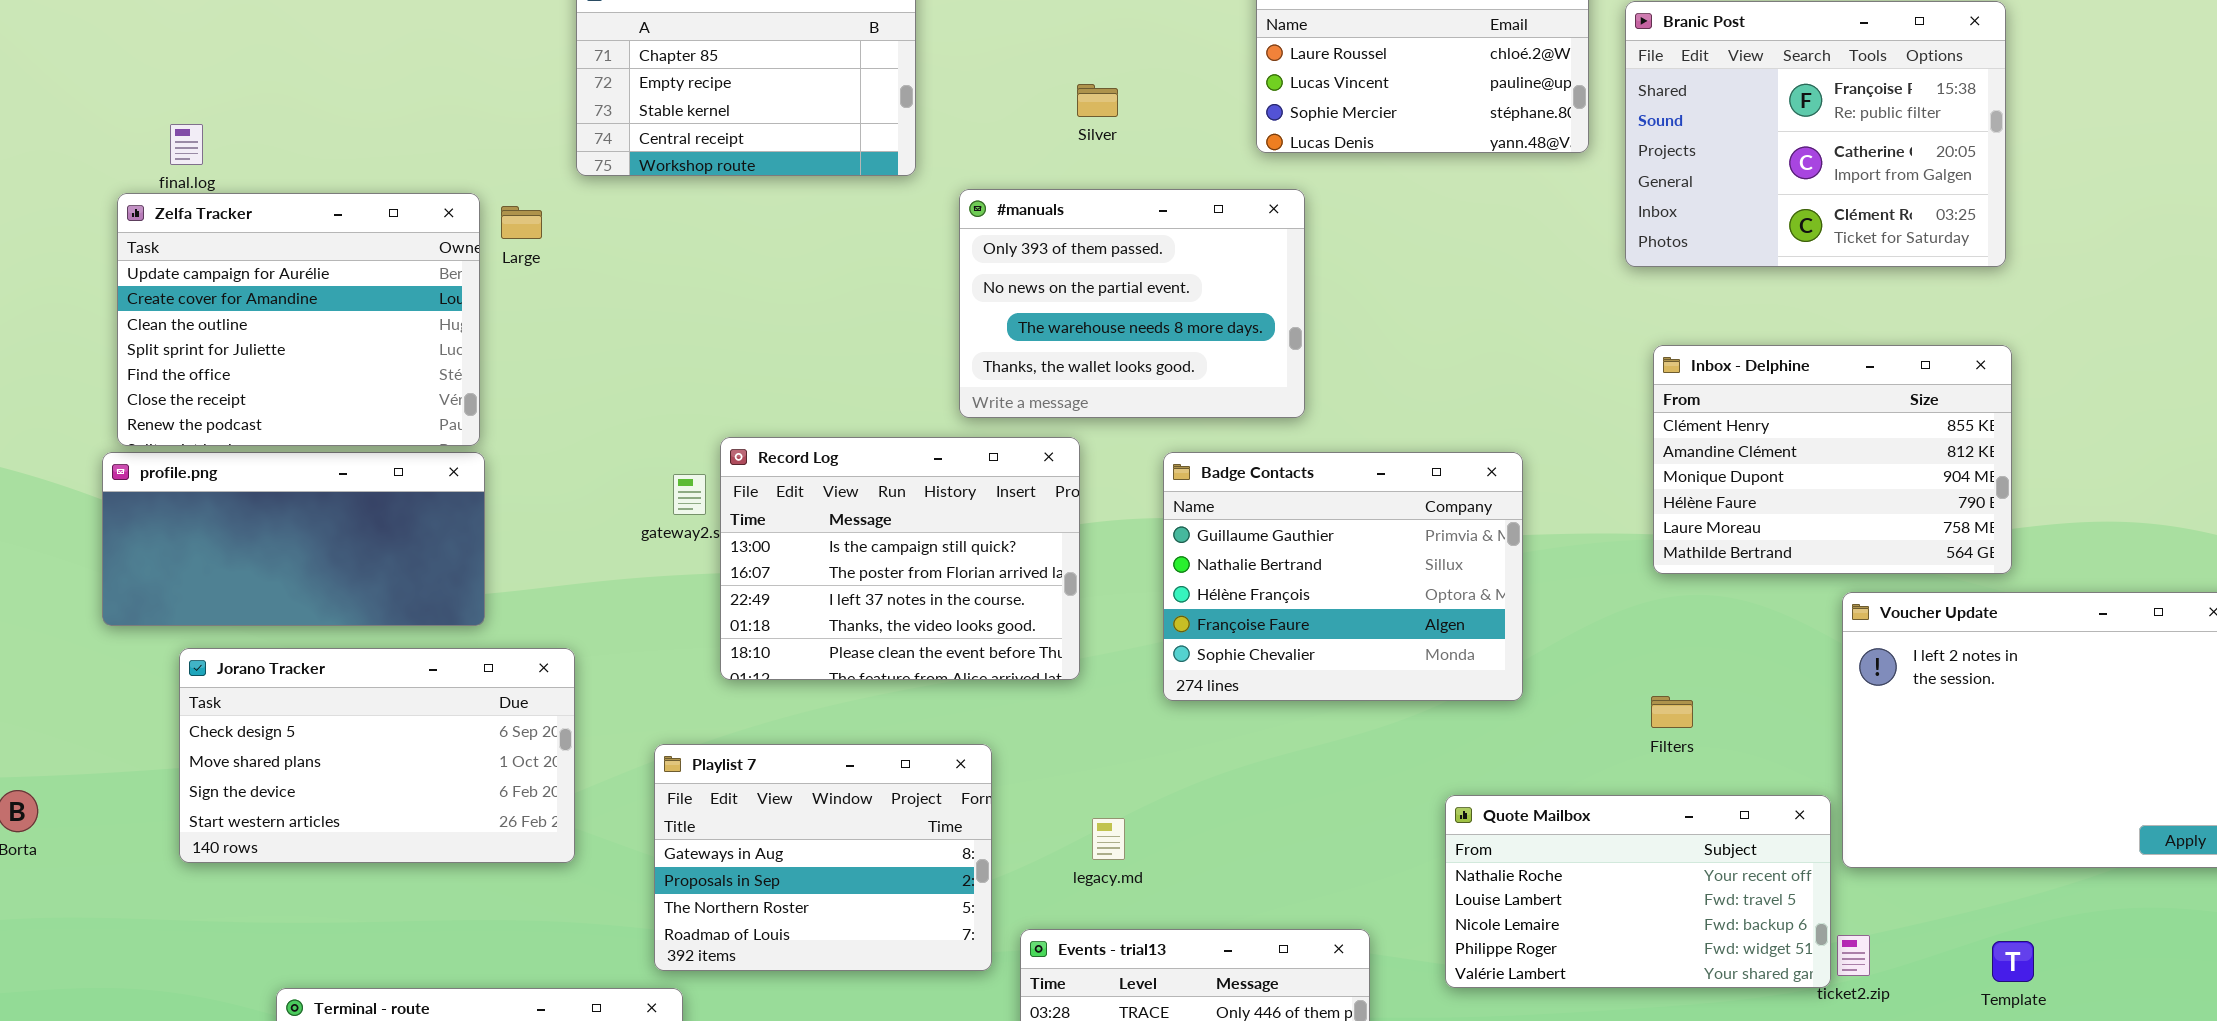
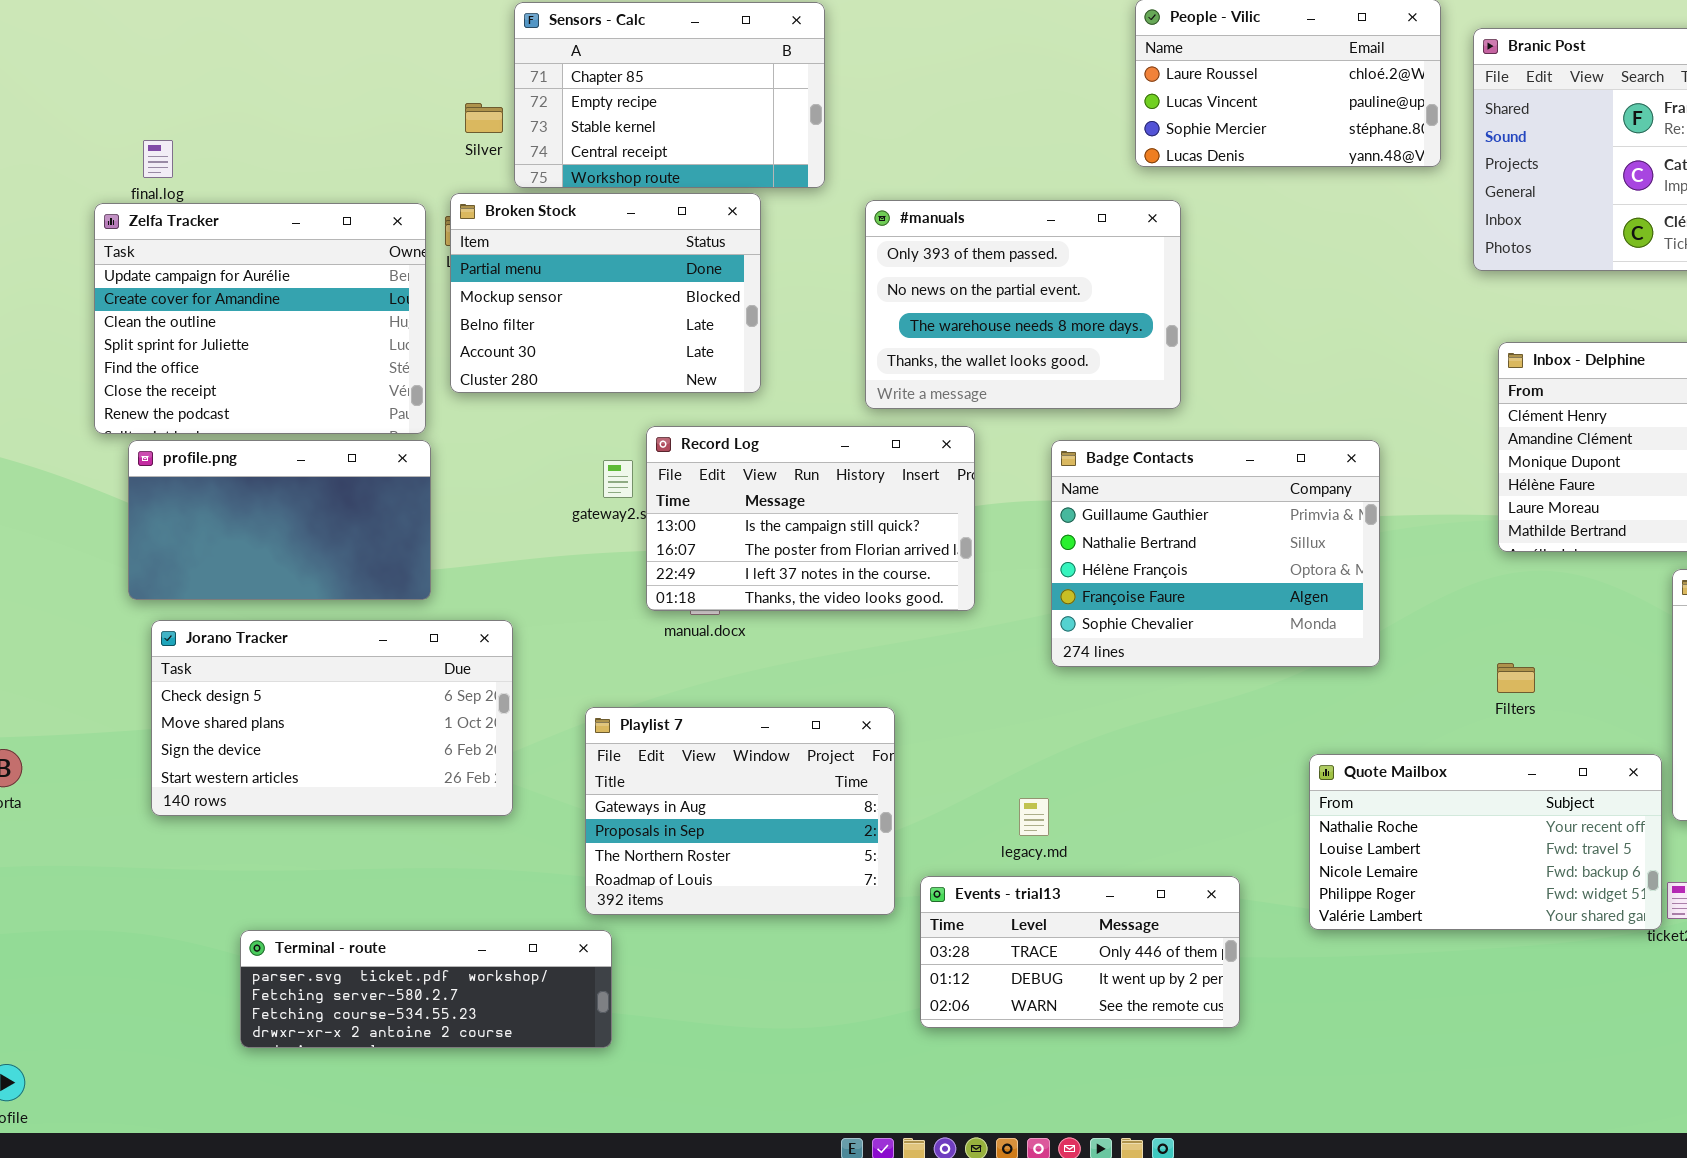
Silver: [1077,84,1118,117] -> [465,103,503,133], moved
Broken Stock: none -> [450,193,761,393], opened
Record Log: [720,437,1080,680] -> [646,426,975,611], resized
profile.png: [102,452,485,626] -> [128,440,431,600], resized
legacy.md: [1092,818,1125,860] -> [1019,798,1049,836], moved

